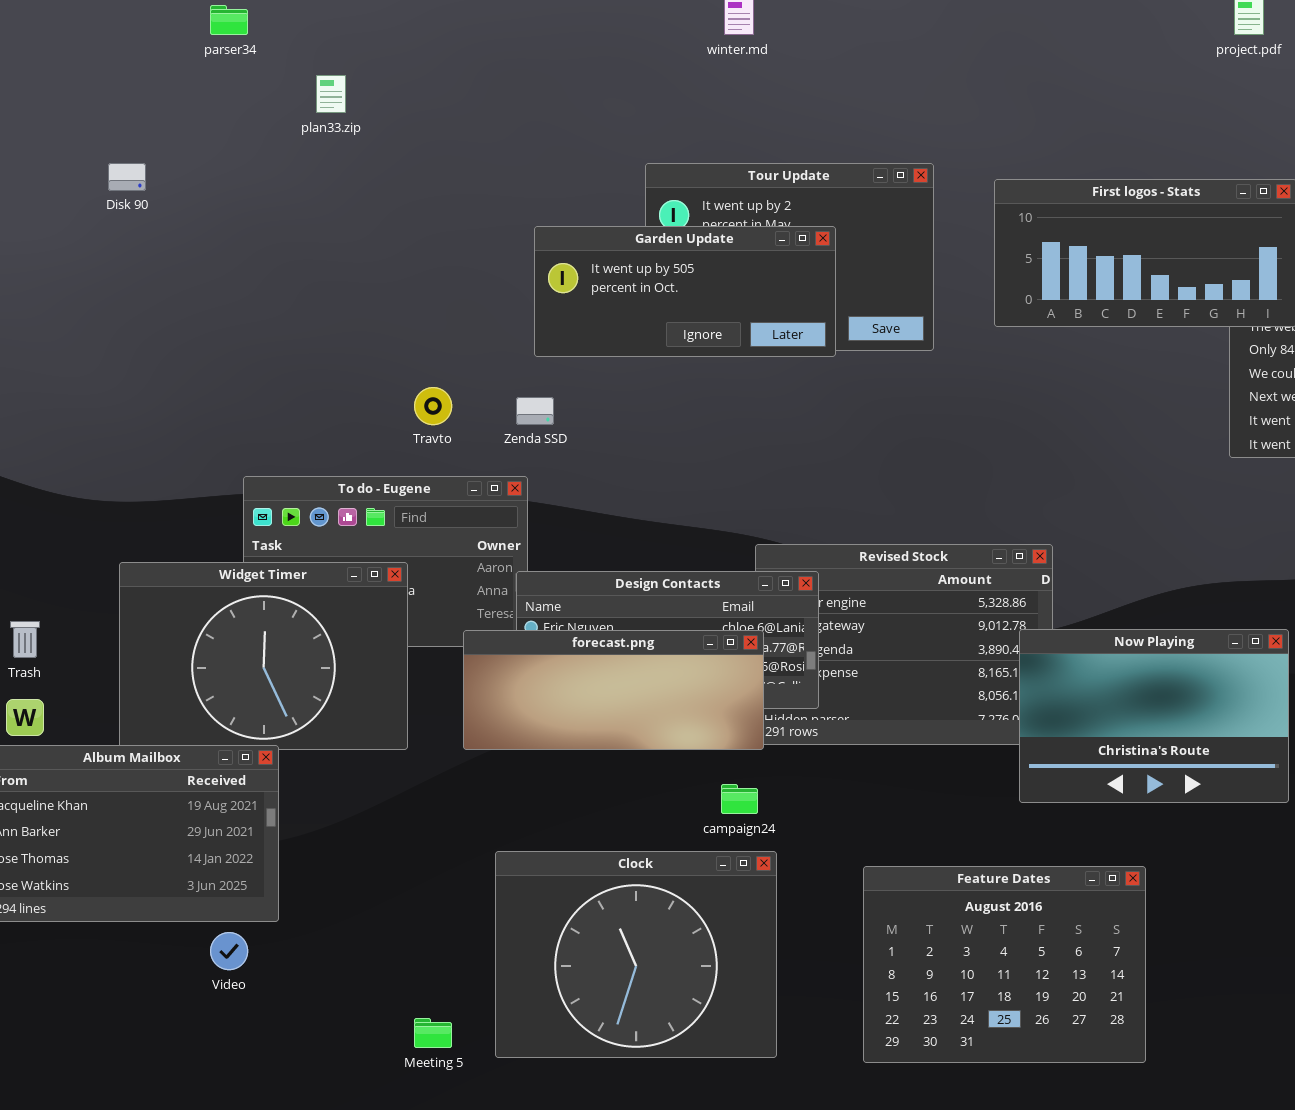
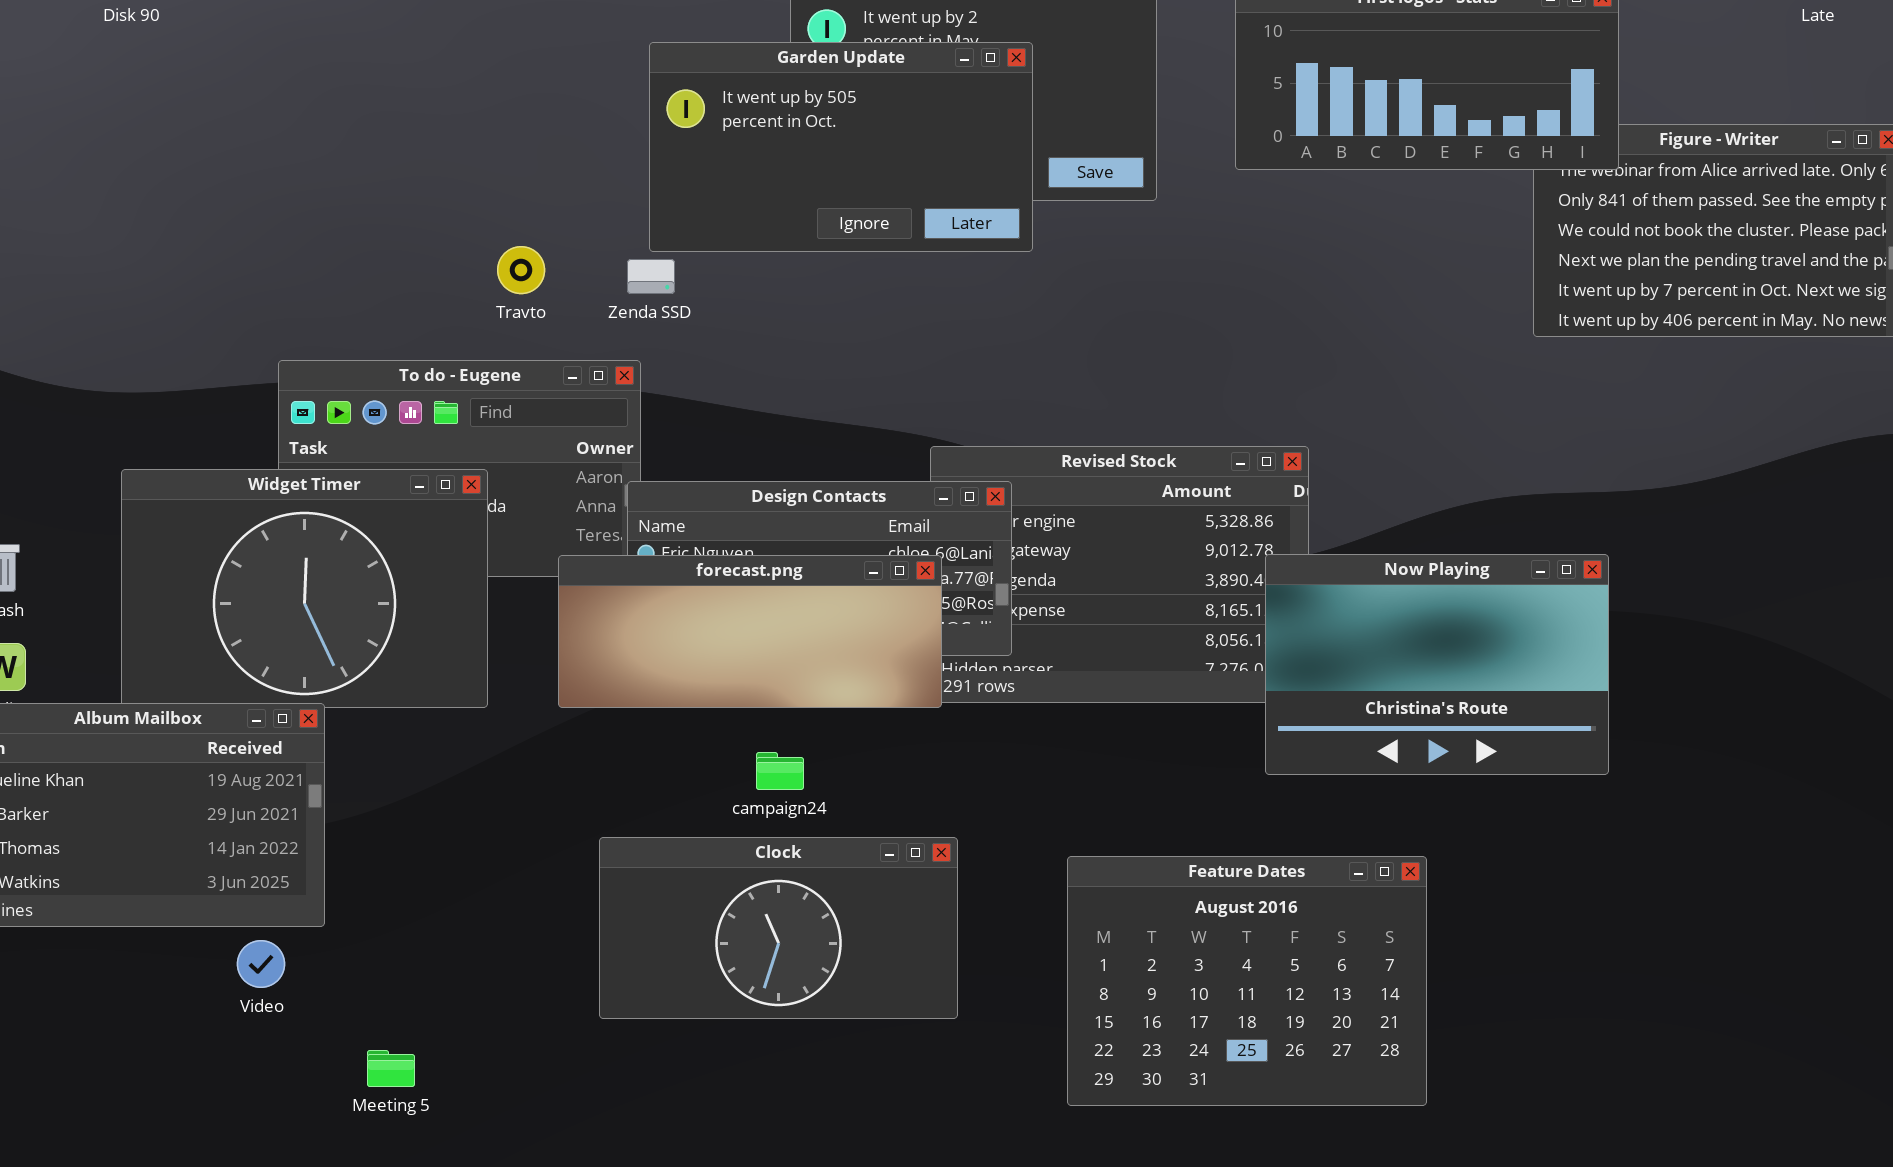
Garden Update: [534,226,836,357] -> [649,42,1033,252], resized
campaign24: [721,784,758,814] -> [756,752,804,790], moved
Clock: [495,851,777,1058] -> [599,837,958,1019], resized
Meeting 5: [414,1018,452,1048] -> [367,1050,415,1087], moved

